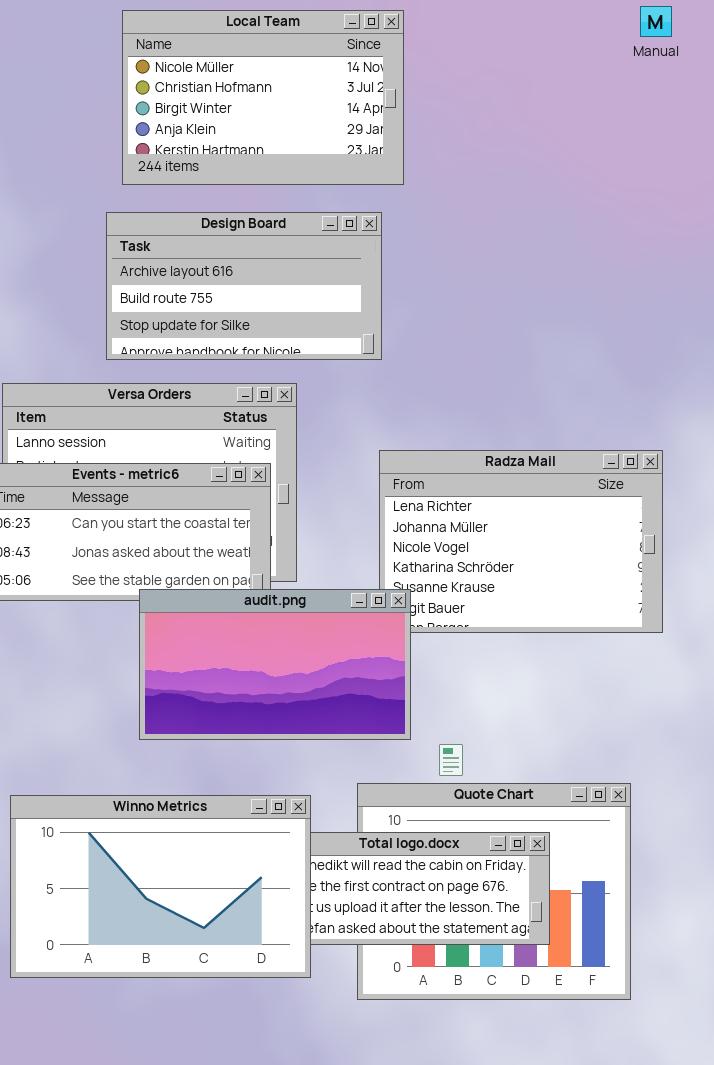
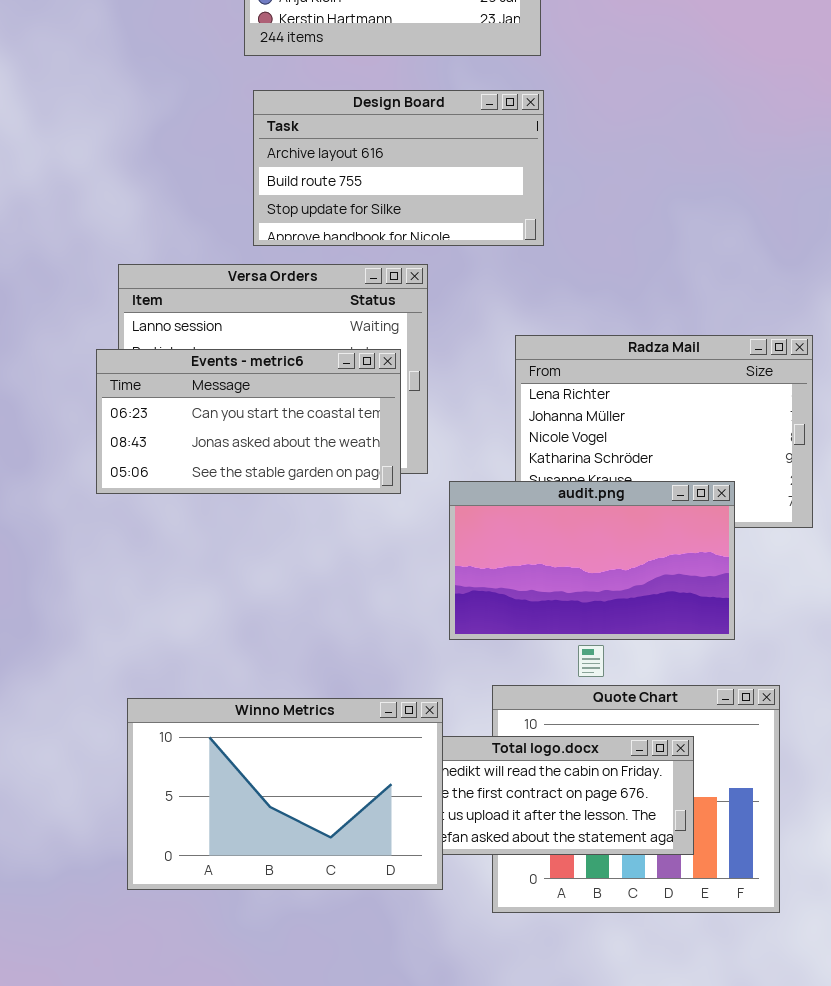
Design Board: [106,212,382,360] -> [253,90,544,246], moved
audit.png: [139,589,411,740] -> [449,481,735,640], moved

